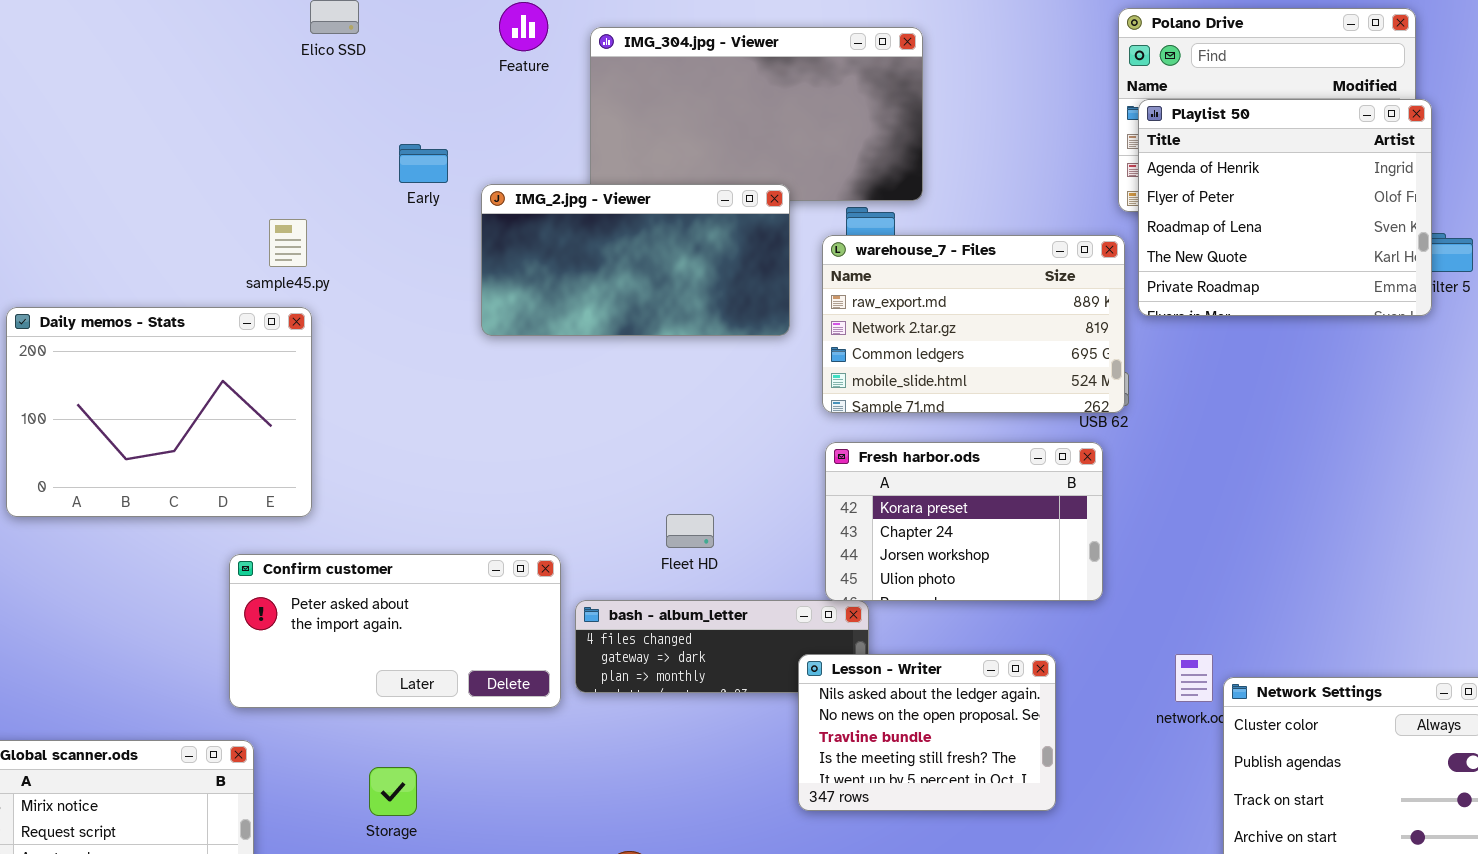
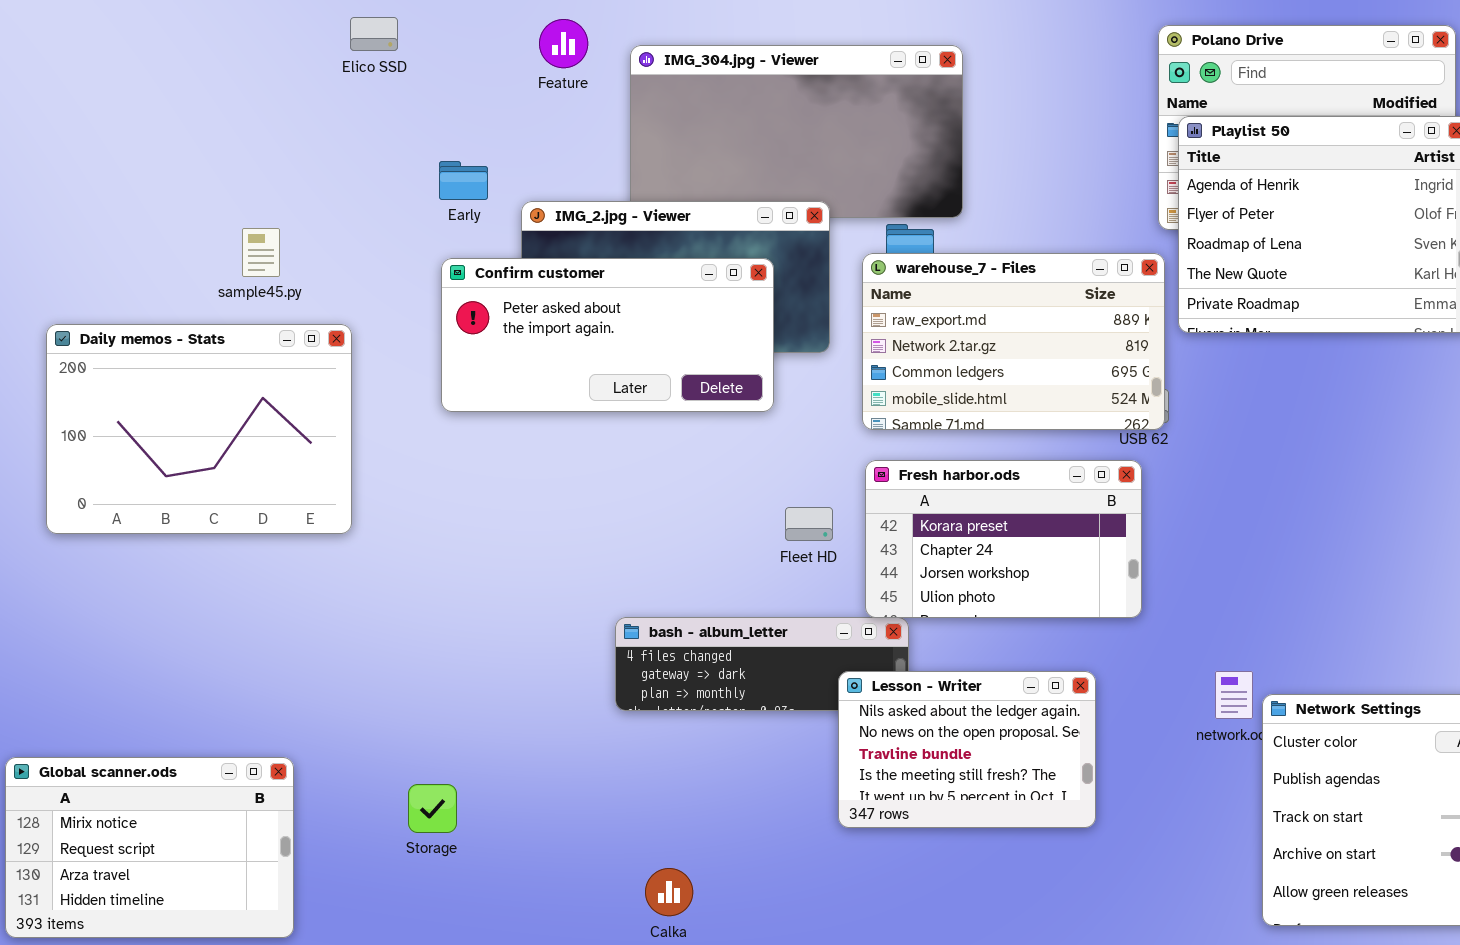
sample45.py: [269,219,307,267] -> [242,228,280,277], moved
Fleet HD: [666,514,714,548] -> [785,507,833,541], moved
Confirm customer: [229,554,561,708] -> [441,258,774,412], moved

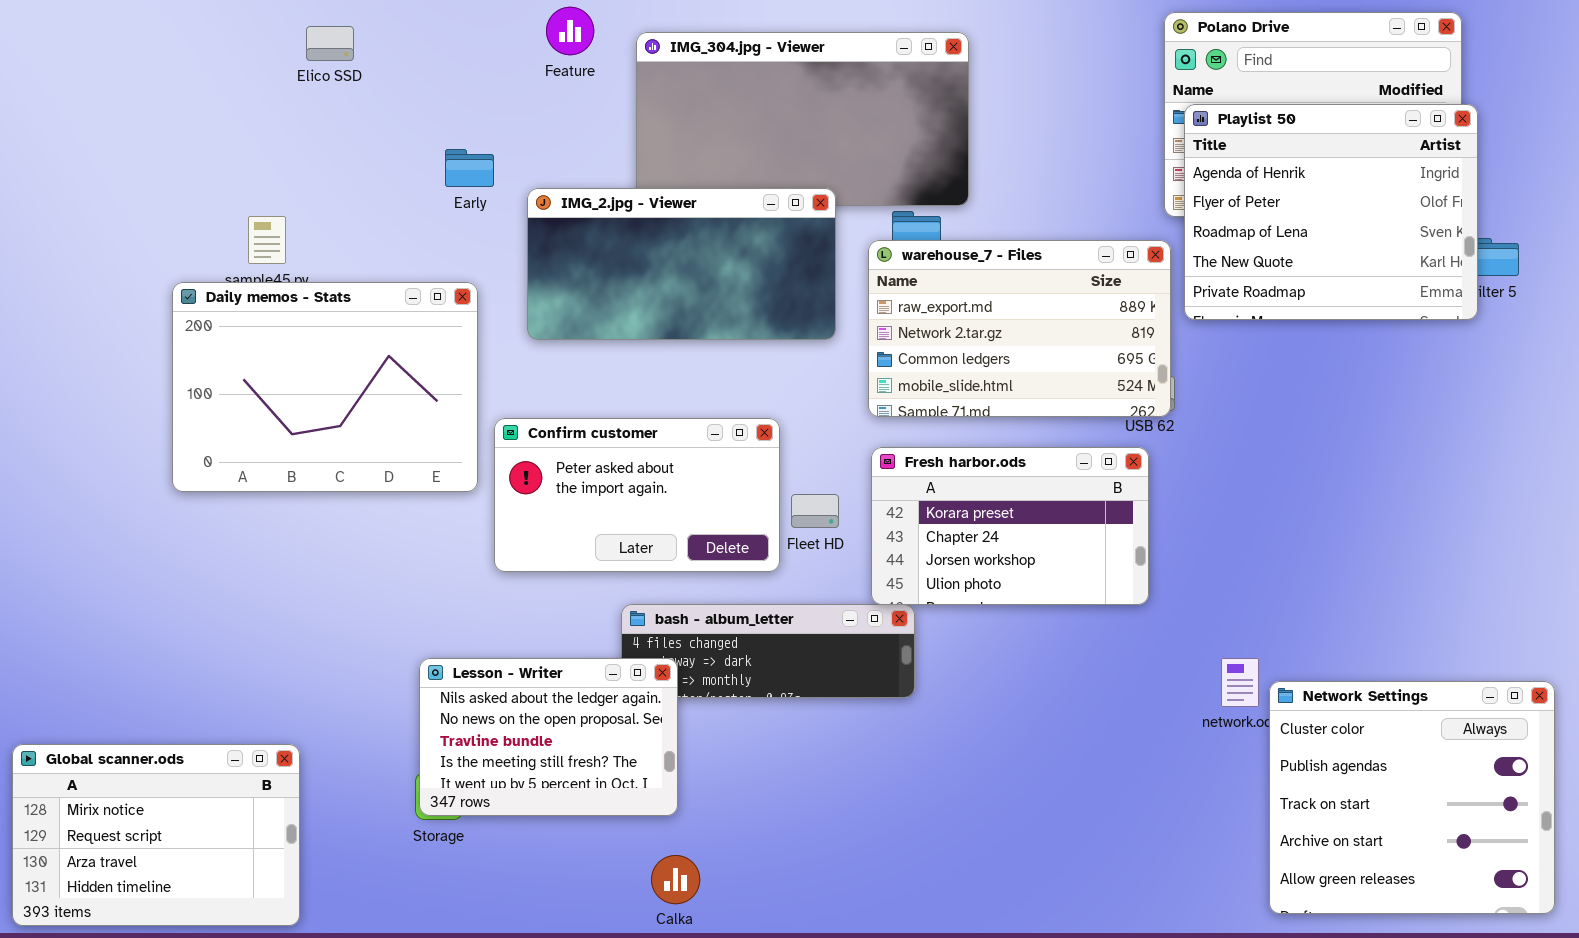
Elico SSD: [350,17,398,51] -> [306,26,354,61], moved
Confirm customer: [441,258,774,412] -> [494,418,780,572], moved, resized
Daily memos - Stats: [46,324,352,534] -> [172,282,478,492], moved
Lesson - Writer: [838,671,1096,828] -> [419,658,678,816], moved

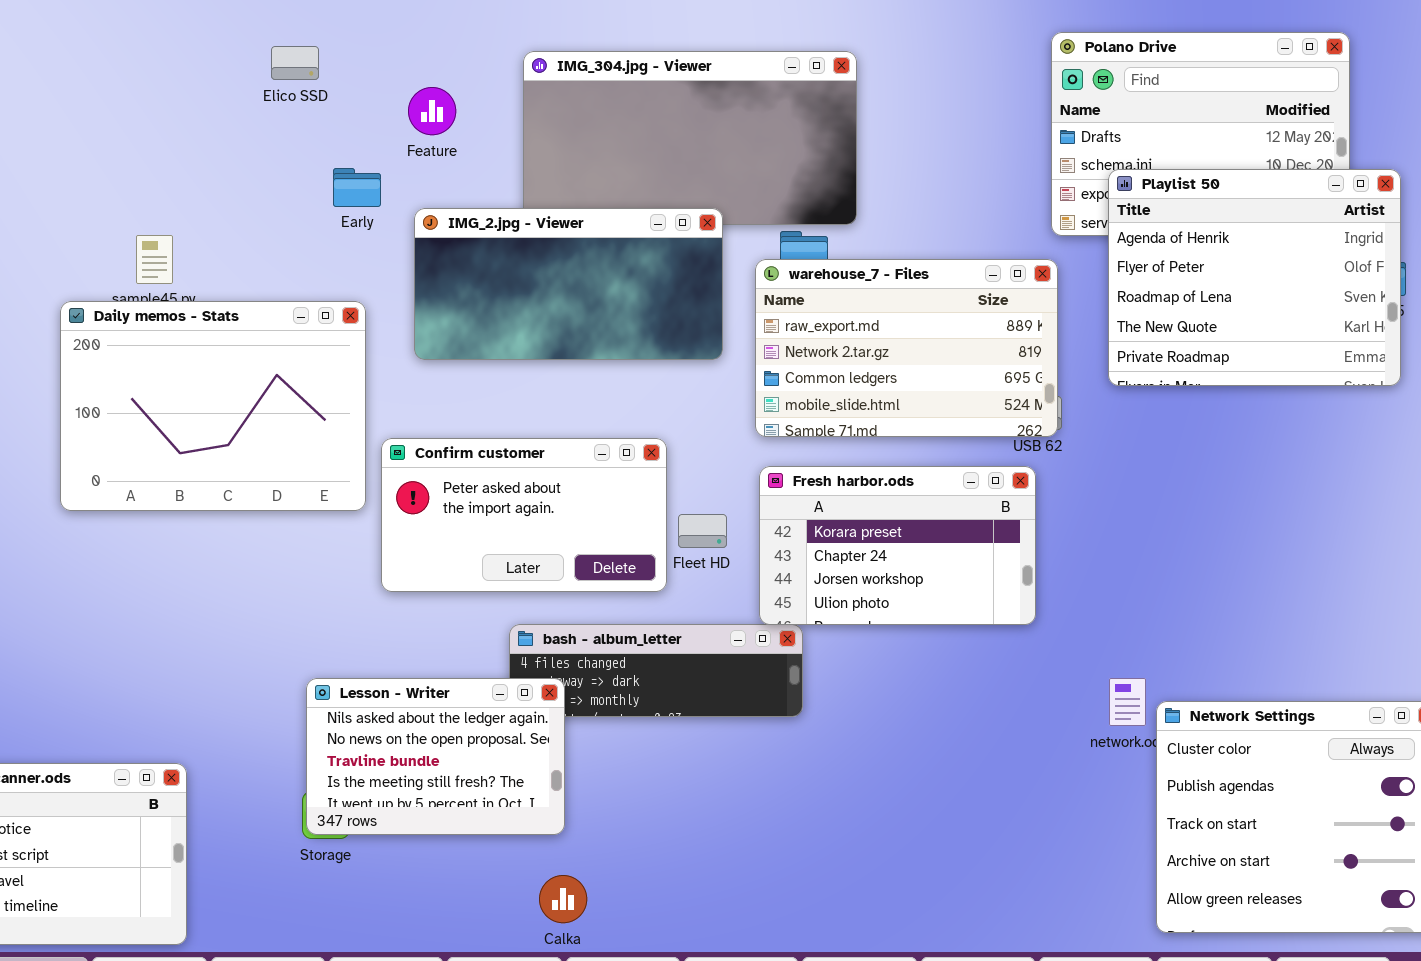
Feature: [546,7,594,55] -> [408,87,456,135], moved
Elico SSD: [306,26,354,61] -> [271,46,319,80], moved
Playlist 50: [1184,104,1478,320] -> [1108,169,1401,386], moved

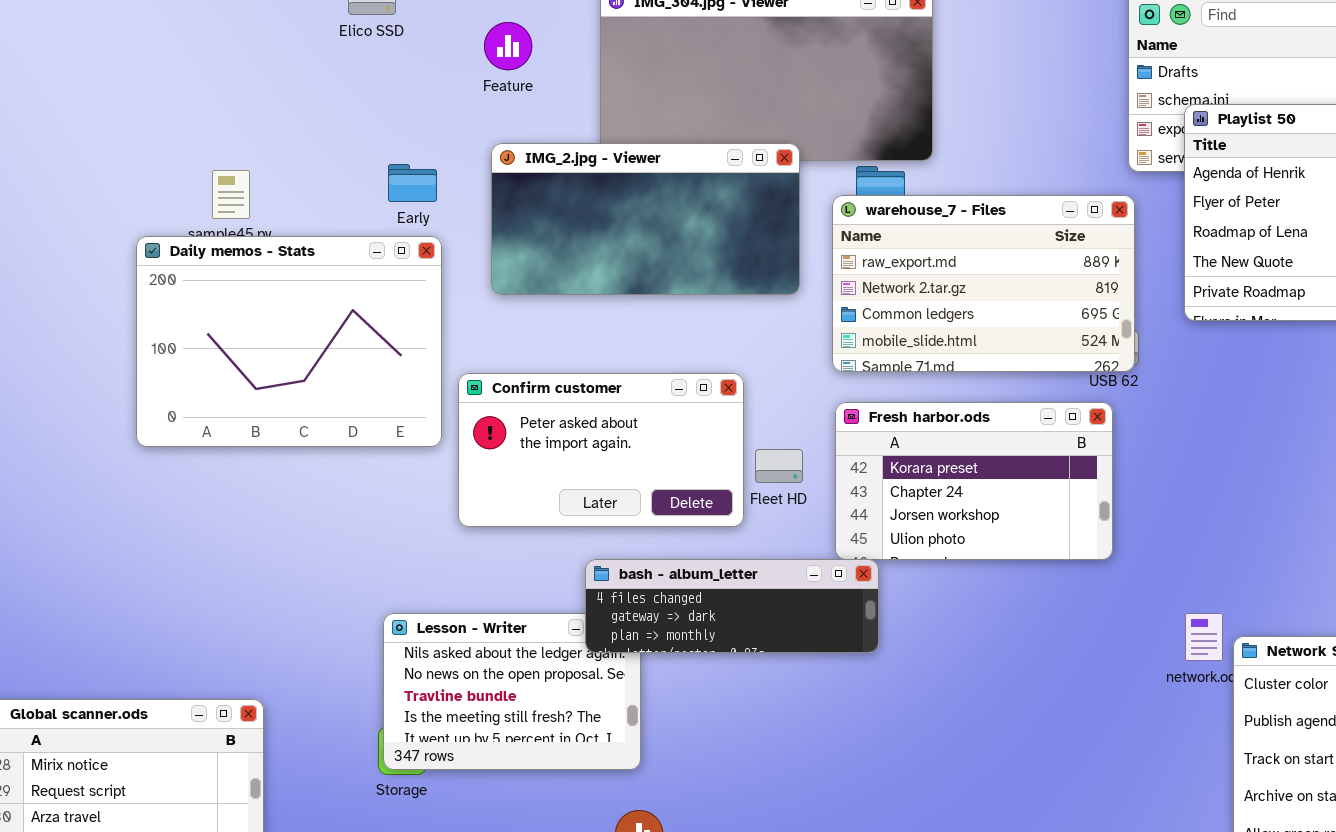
Early: [333,168,381,207] -> [388,164,437,202], moved
bash - album_letter: [509,624,803,717] -> [585,559,879,653], raised

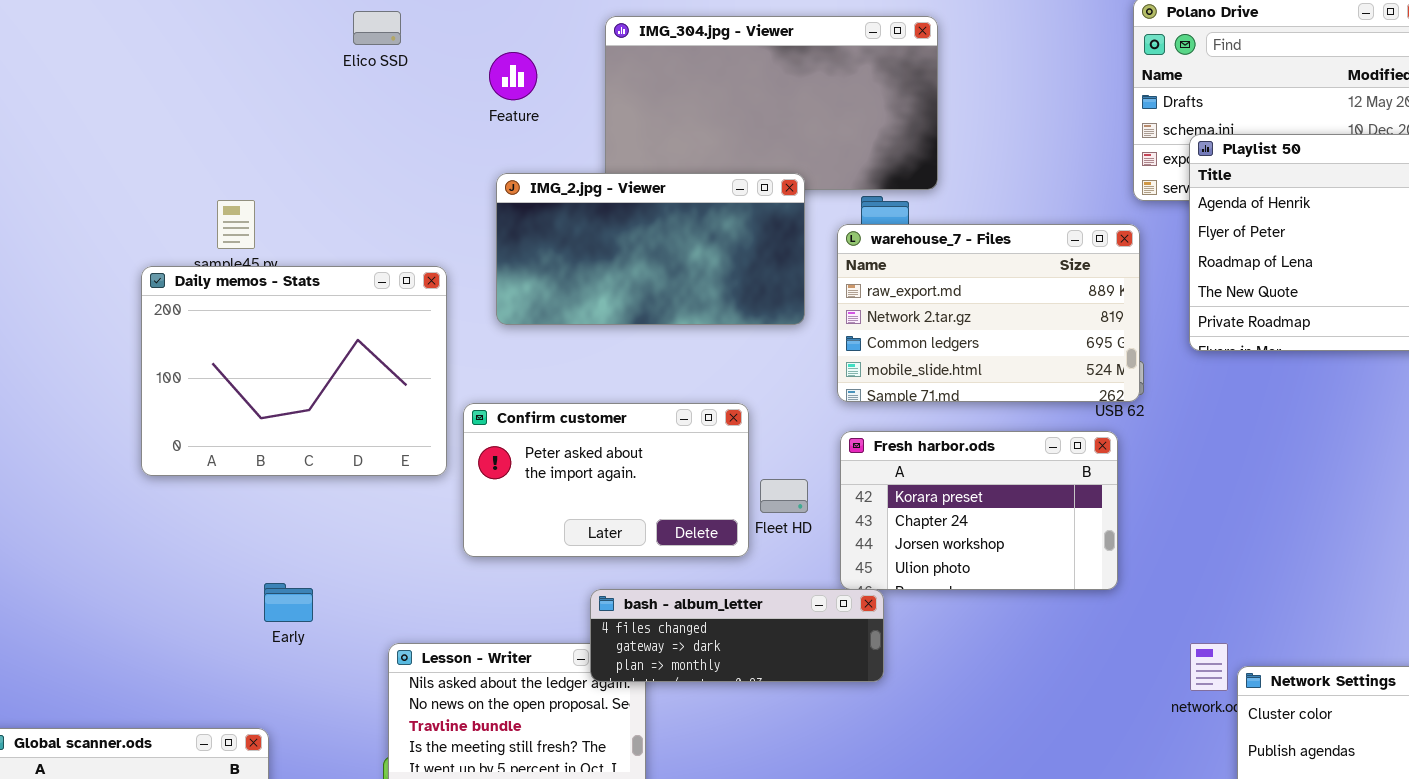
Early: [388,164,437,202] -> [264,583,313,622], moved

